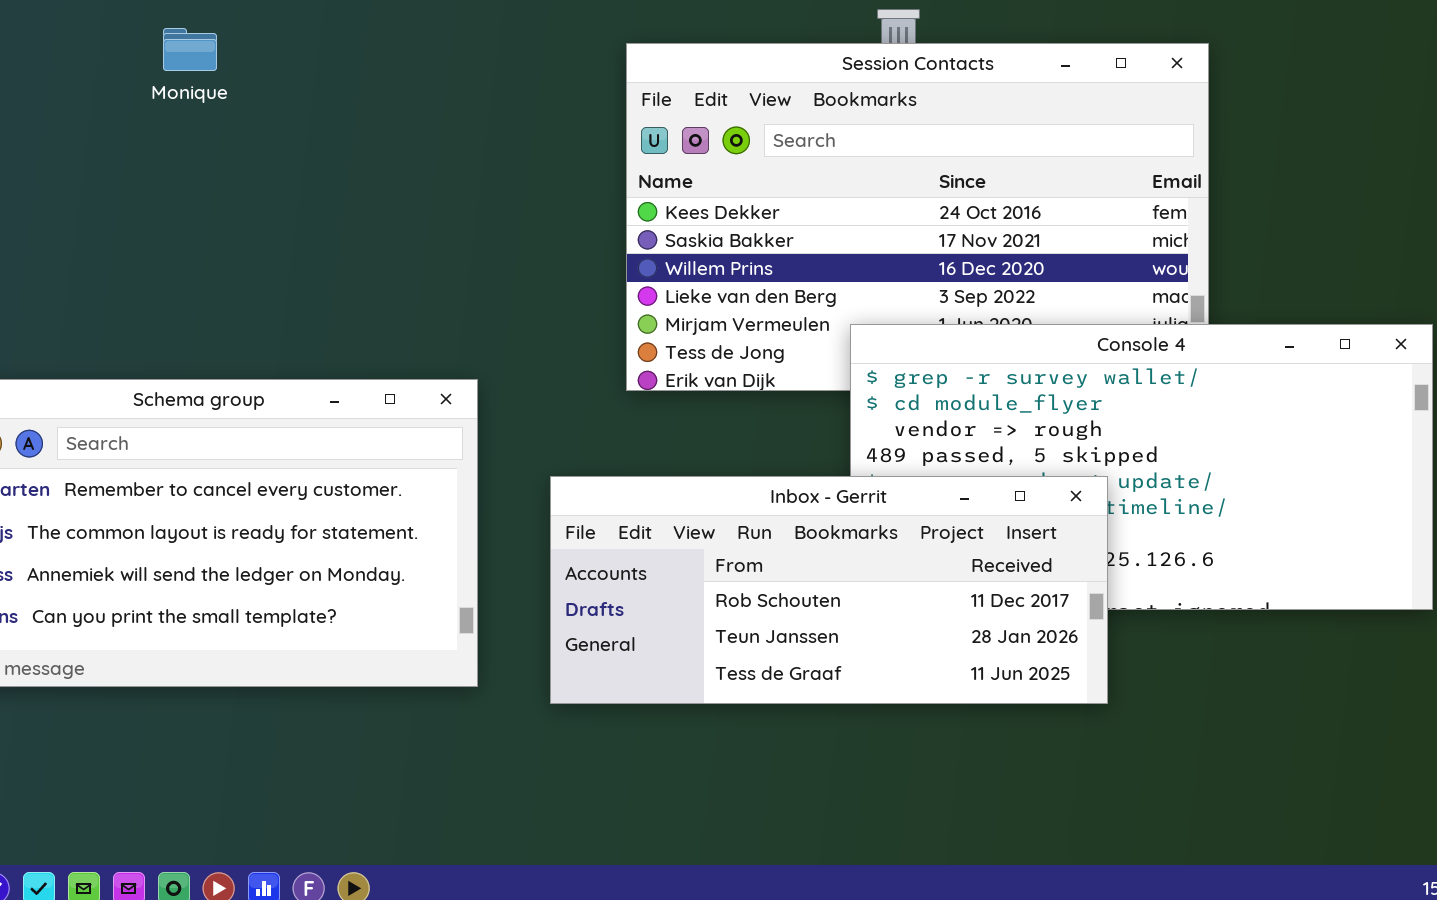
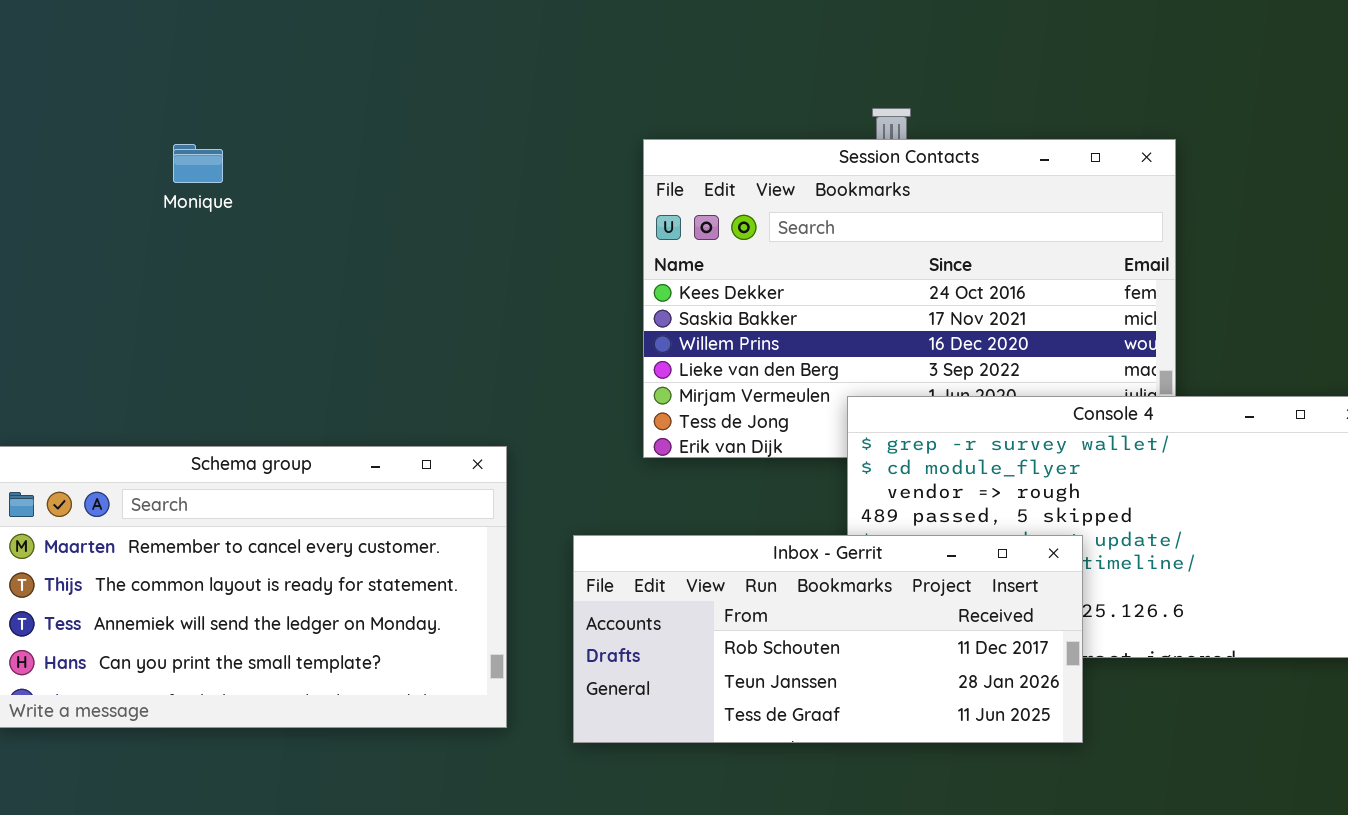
Monique: [163,28,217,71] -> [173,144,223,183], moved

